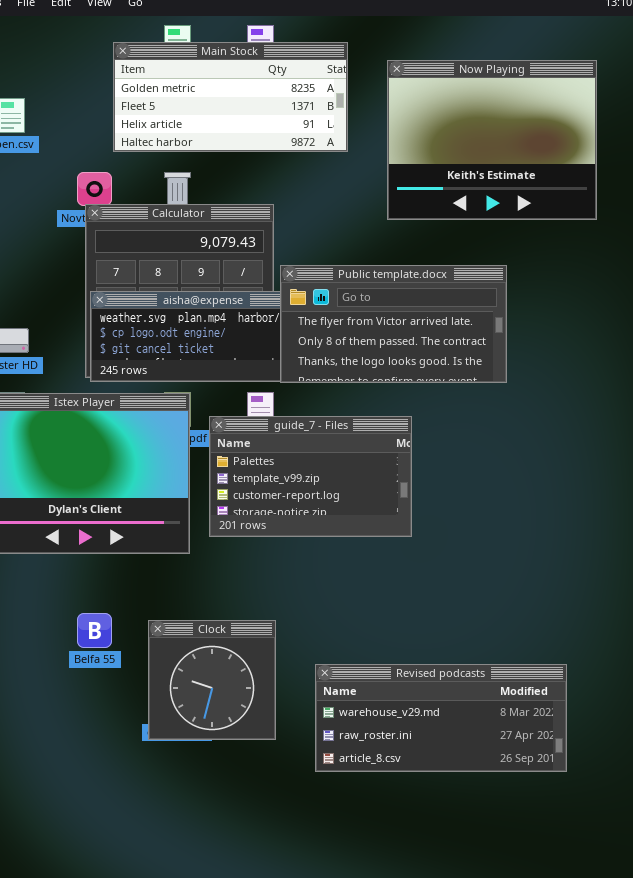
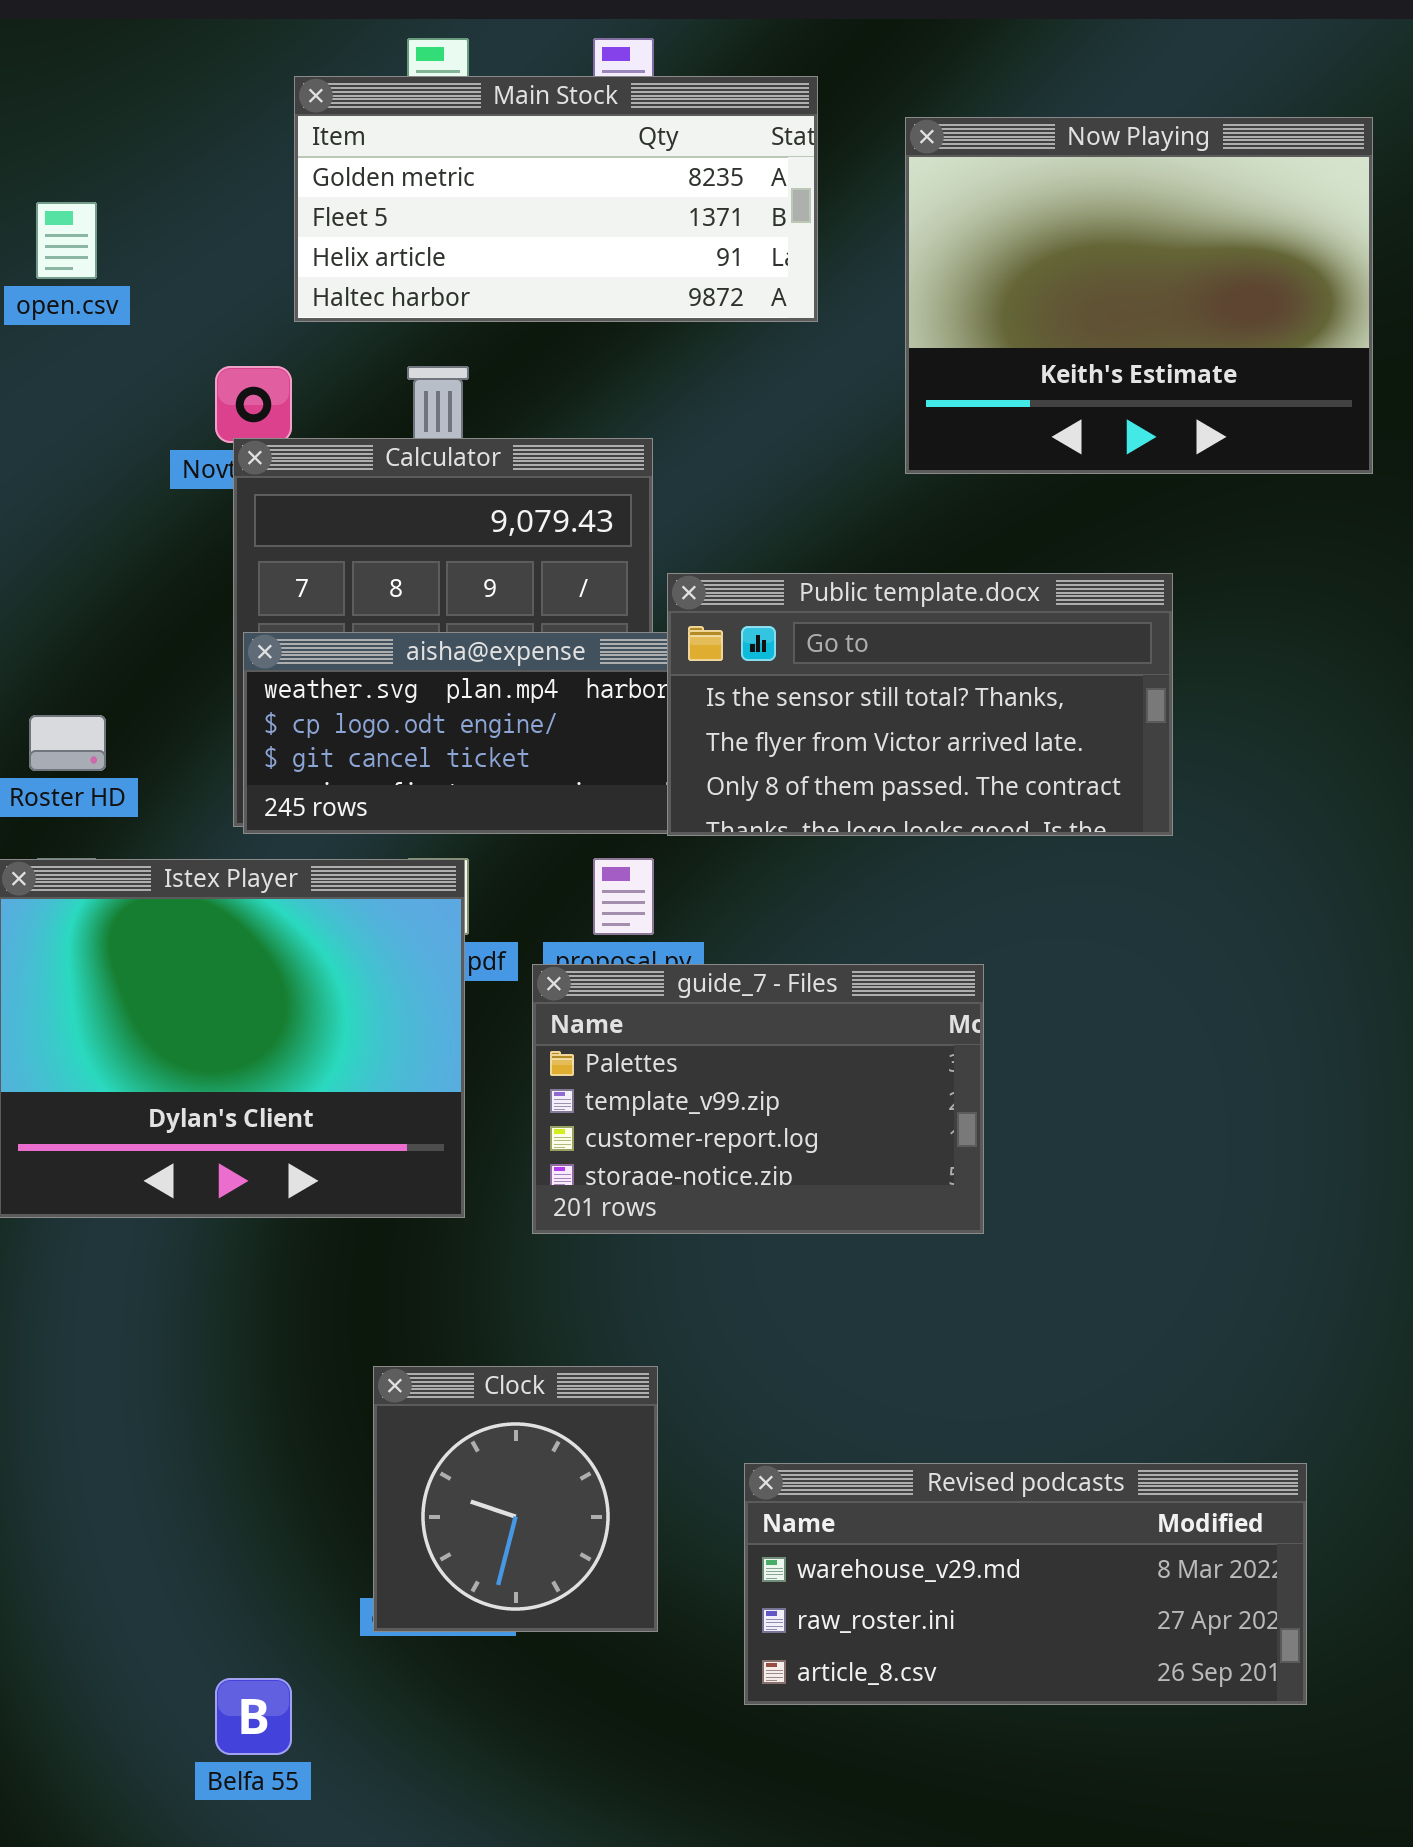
Public template.docx: [280,265,507,383] -> [667,573,1173,836], scrolled up 1 row
guide_7 - Files: [209,416,412,537] -> [532,964,984,1234], moved
Belfa 55: [77,613,112,648] -> [215,1678,292,1755], moved

